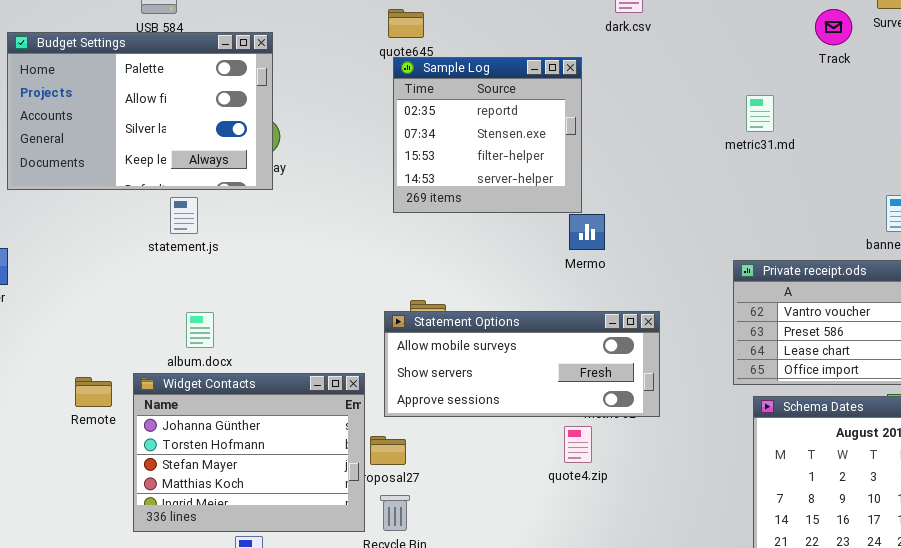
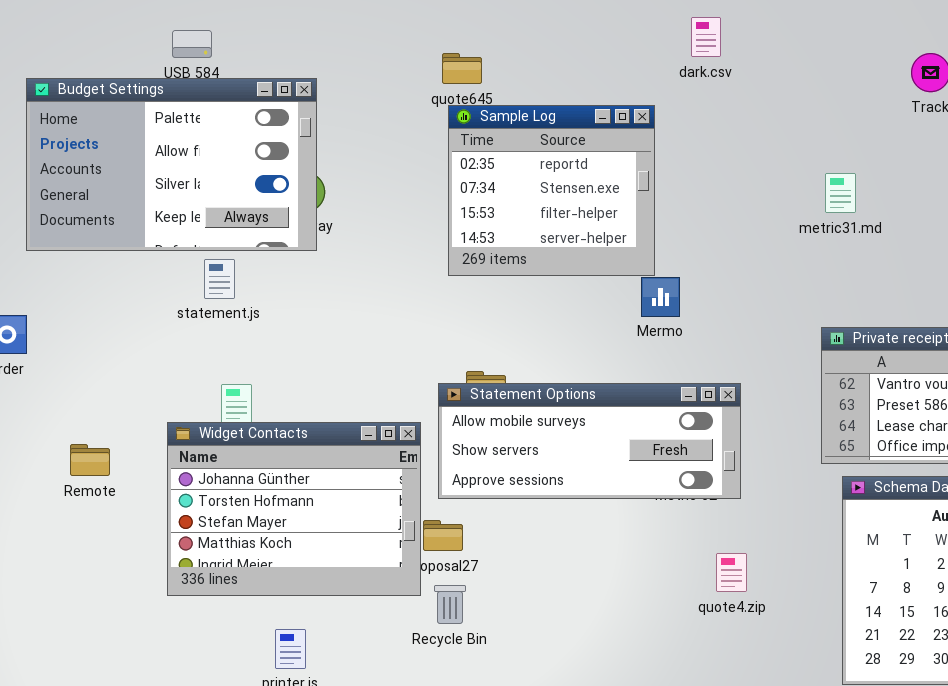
metric31.md: [746,95,774,132] -> [825,173,856,213], moved
Widget Contacts: [133,373,365,532] -> [167,422,421,596], moved
Remote: [75,377,112,407] -> [70,444,110,476], moved
quote4.zip: [564,426,592,463] -> [716,553,747,592], moved

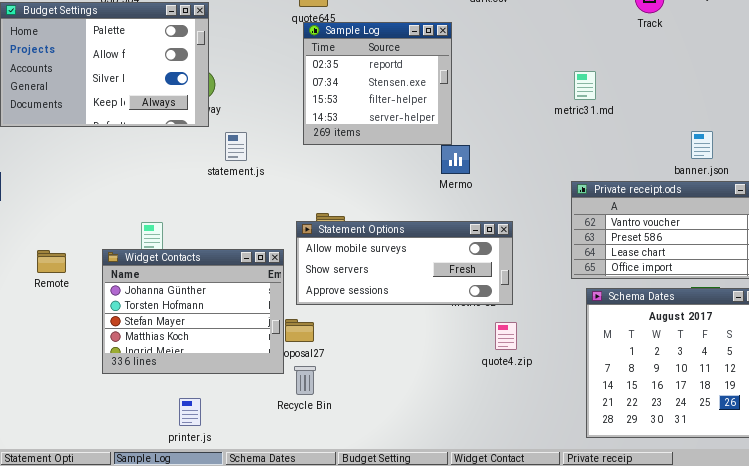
statement.js: [204,259,235,299] -> [225,132,247,161], moved
Remote: [70,444,110,476] -> [37,250,66,273], moved
quote4.zip: [716,553,747,592] -> [495,322,517,350], moved

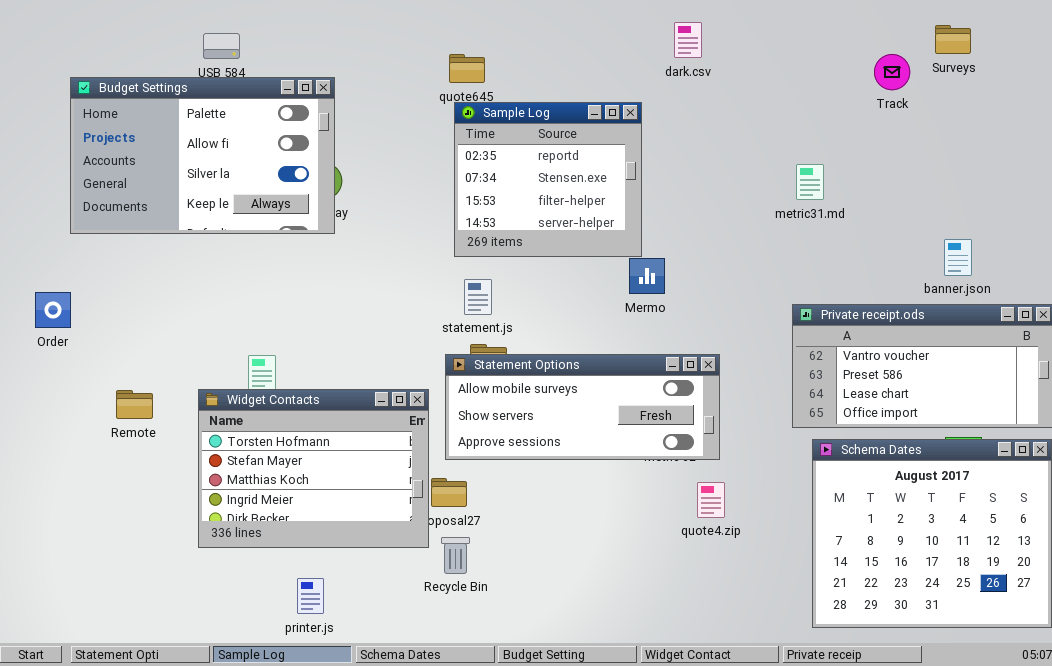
statement.js: [225,132,247,161] -> [464,279,492,315], moved
Widget Contacts: [102,249,284,374] -> [198,389,429,548], scrolled down 1 row

